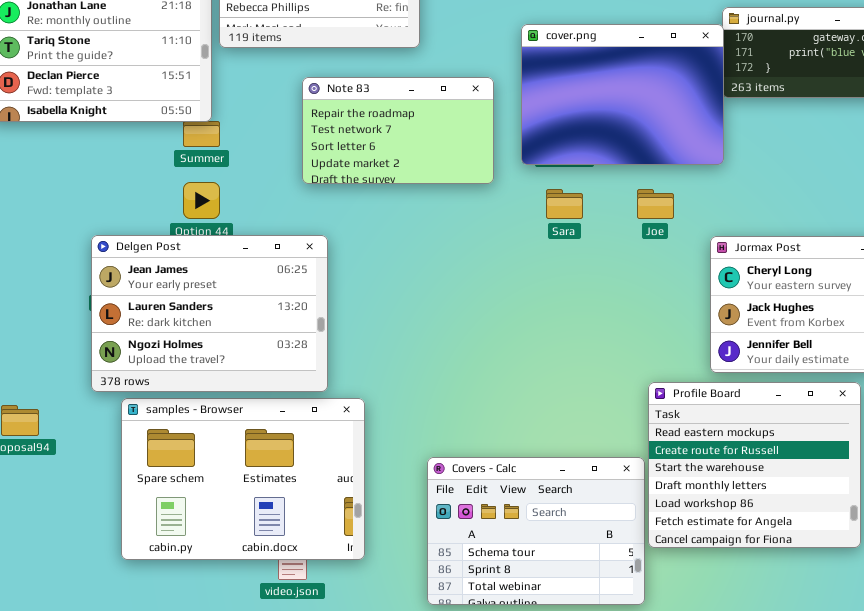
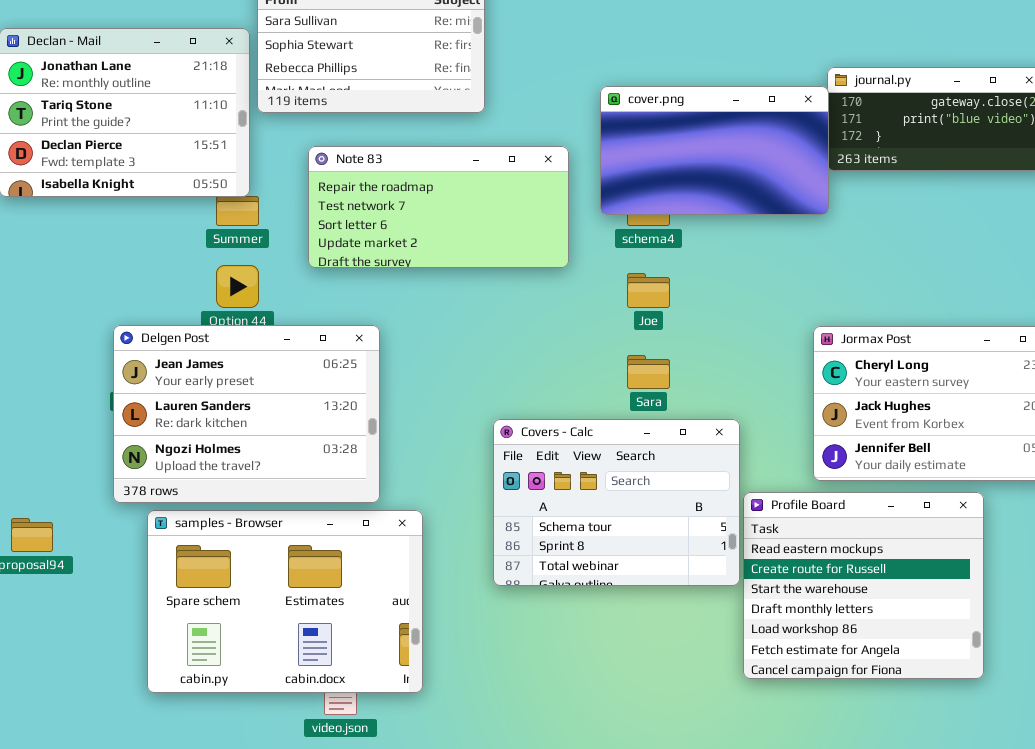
cover.png: [521,24,724,165] -> [600,86,829,215], resized
Note 83: [302,77,494,184] -> [308,146,569,268], resized
Sara: [546,189,583,219] -> [627,355,670,389], moved
Joe: [637,189,674,219] -> [627,273,670,308], moved
Covers - Calc: [427,457,645,605] -> [493,419,740,586], moved

